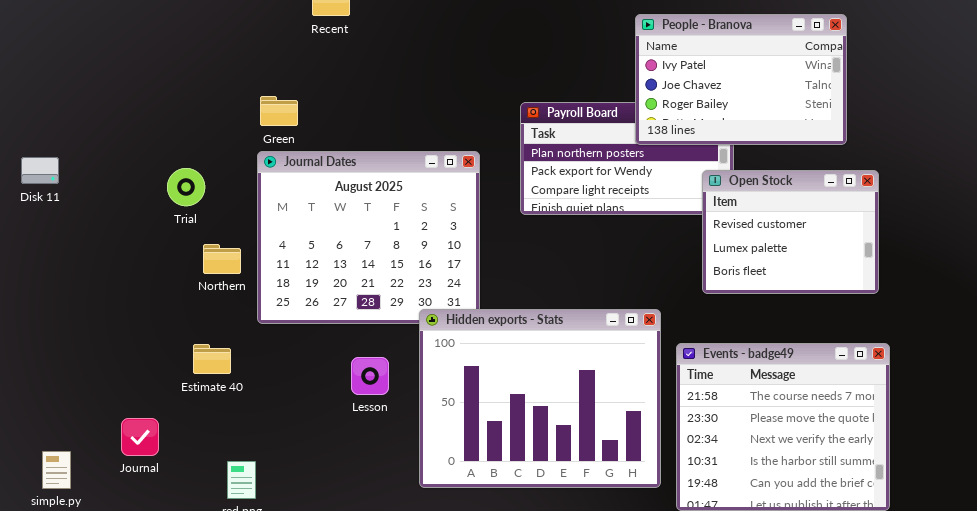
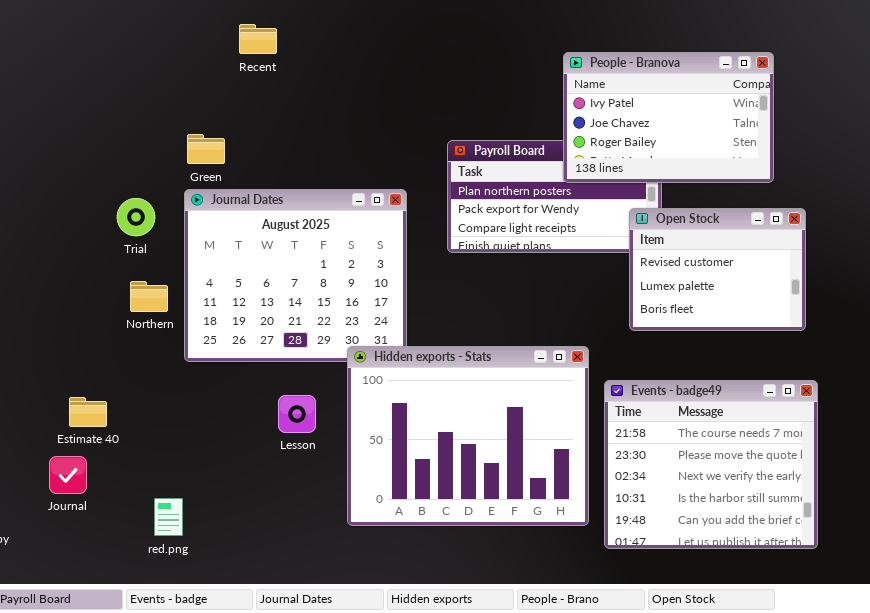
Trial: [167,168,205,206] -> [117,198,155,236], moved
Estimate 40: [193,344,231,374] -> [69,397,107,427], moved

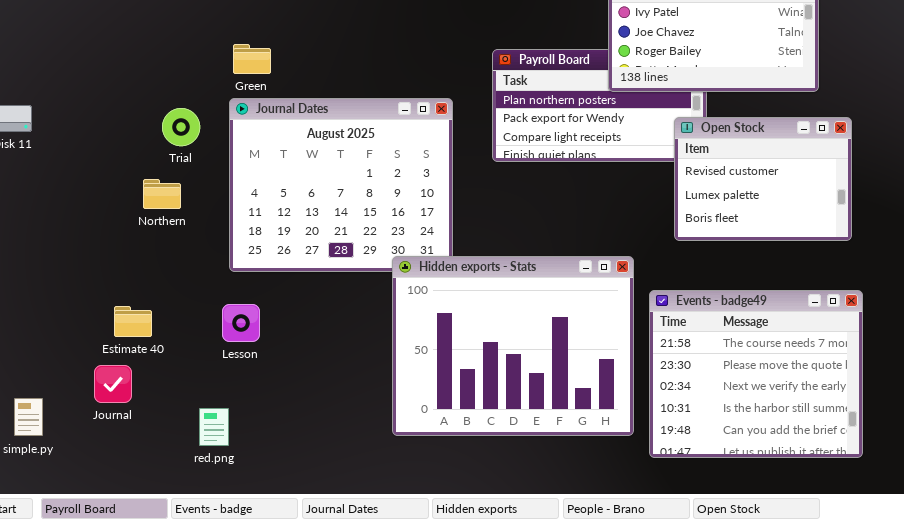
Northern: [130,281,168,312] -> [143,179,181,209], moved
Lesson: [278,395,316,433] -> [222,304,260,342], moved

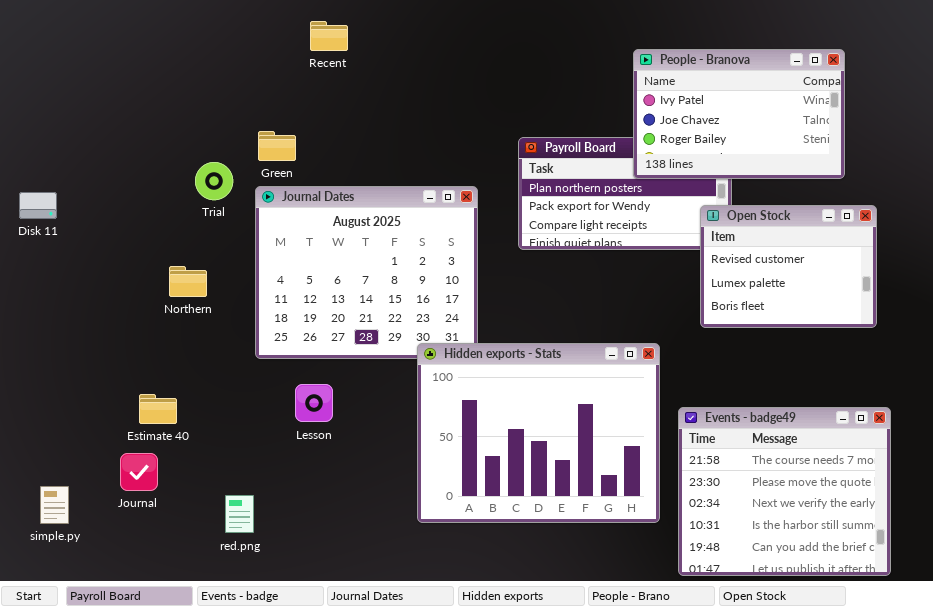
Trial: [162,108,200,146] -> [195,162,233,200], moved
Events - badge49: [649,290,863,458] -> [678,407,891,576], moved
Lesson: [222,304,260,342] -> [295,384,333,422], moved

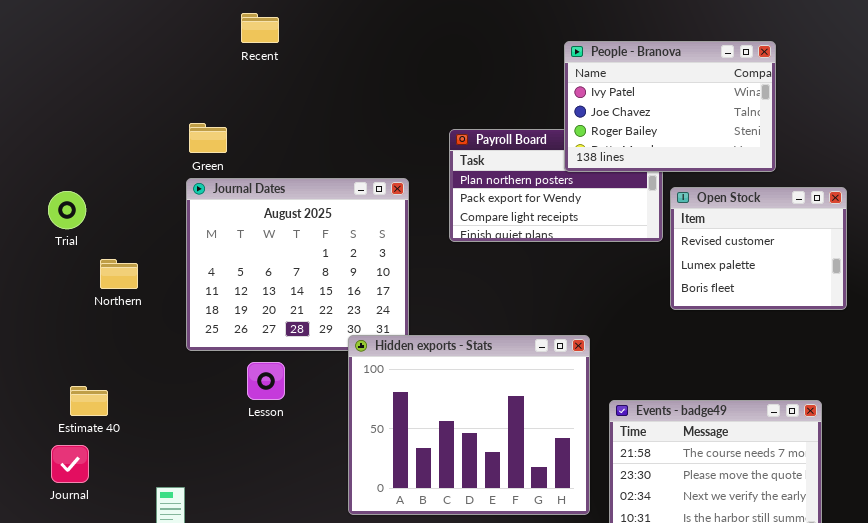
Trial: [195,162,233,200] -> [48,191,86,229], moved
Open Stock: [700,205,877,328] -> [670,187,847,310], moved
Lesson: [295,384,333,422] -> [247,362,285,400], moved

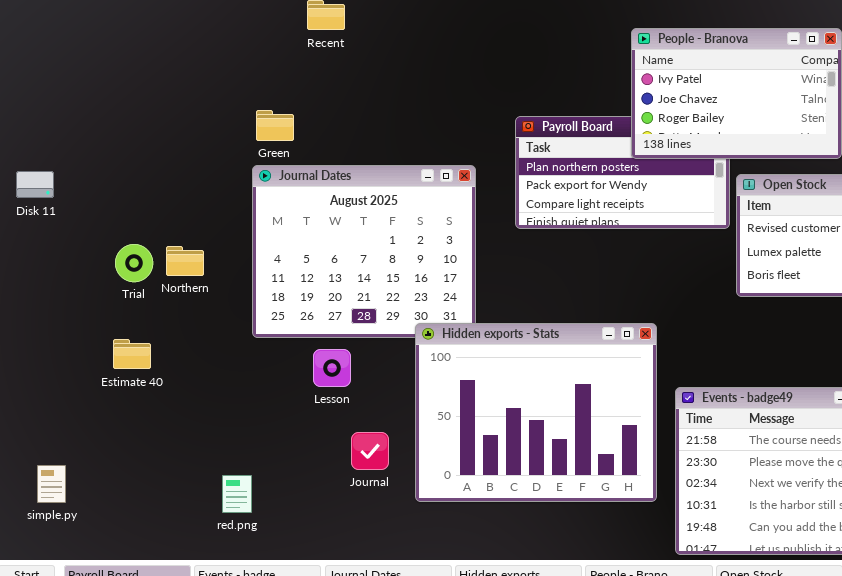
Trial: [48,191,86,229] -> [115,244,153,282], moved
Estimate 40: [70,386,108,416] -> [113,339,151,369], moved
Journal: [51,445,89,483] -> [351,432,389,470], moved

